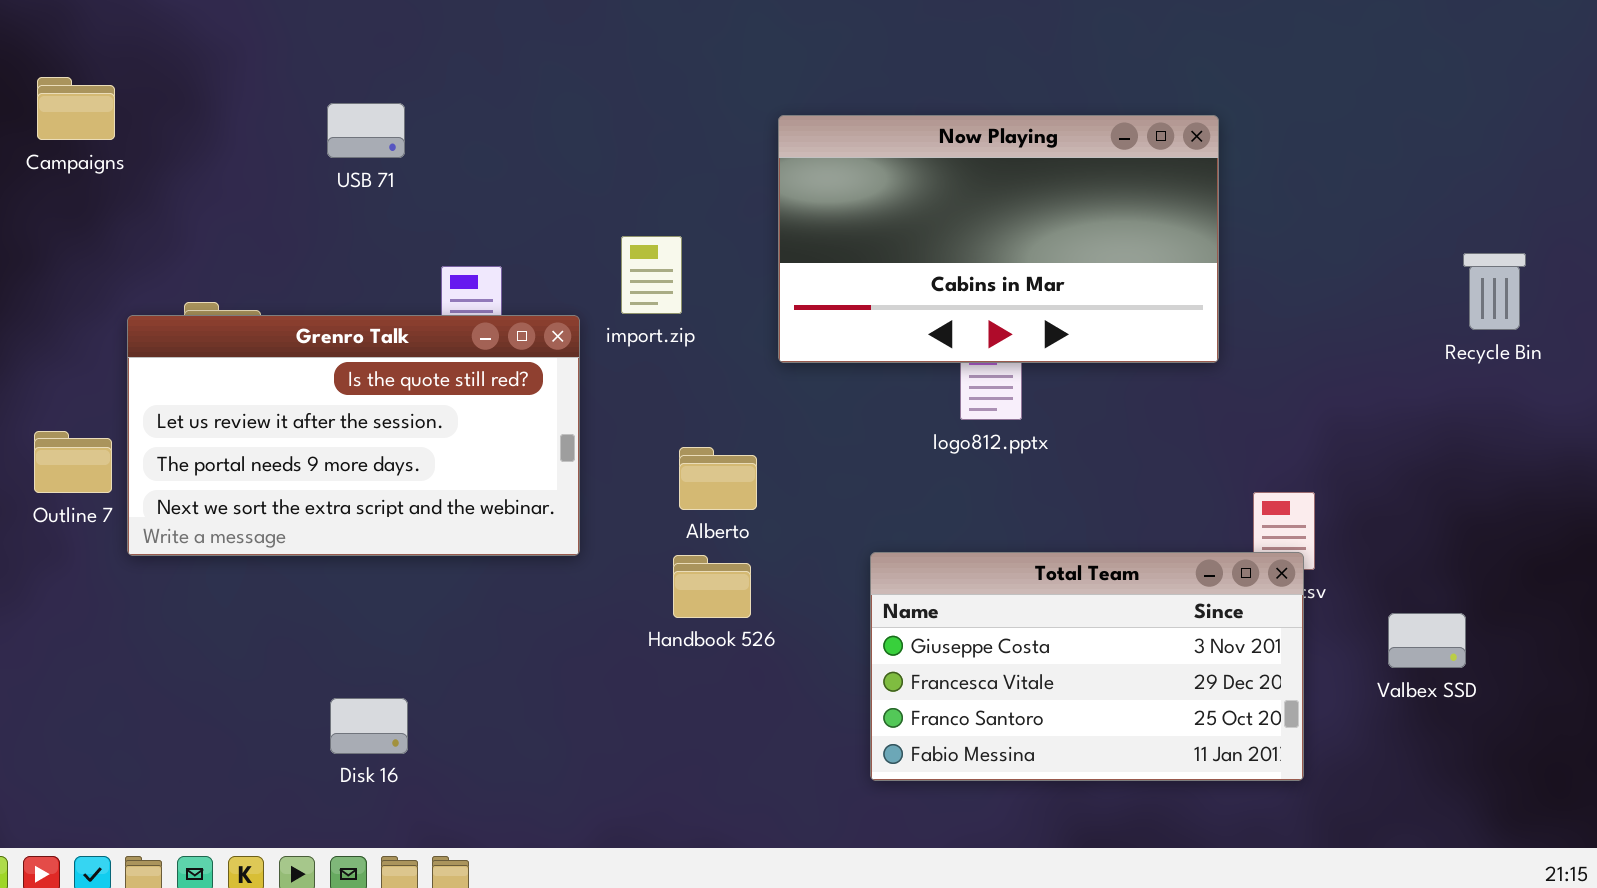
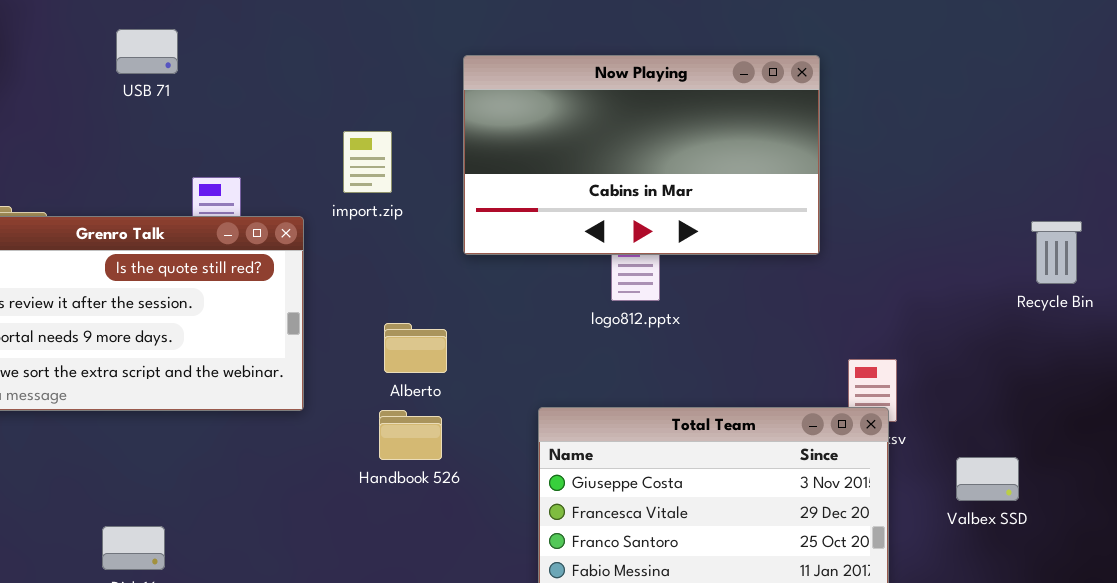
USB 71: [327,103,405,158] -> [116,29,178,74], moved
import.zip: [621,236,682,314] -> [343,131,392,193], moved
Recycle Bin: [1463,253,1526,330] -> [1031,221,1082,284], moved

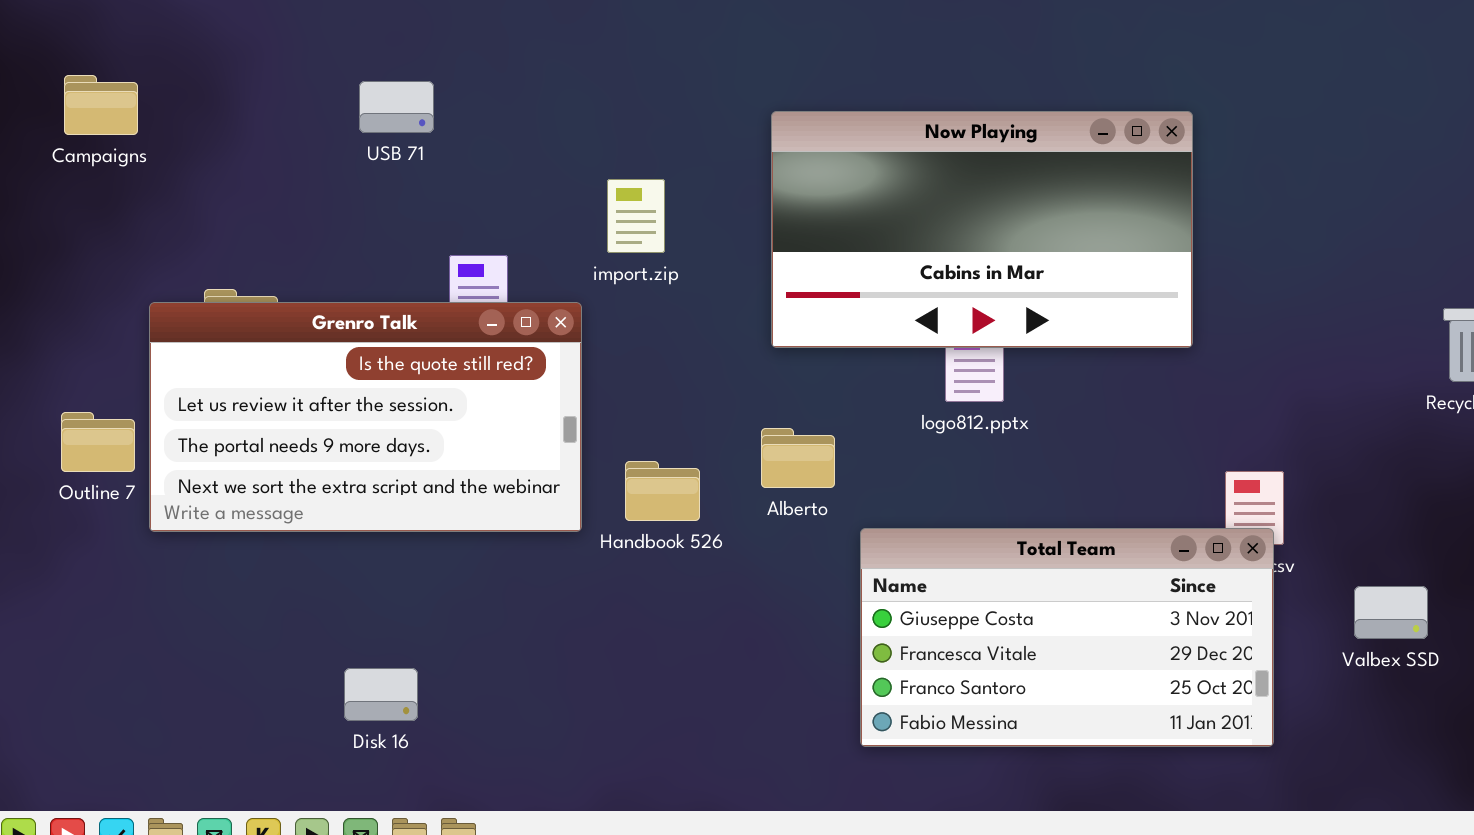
import.zip: [343,131,392,193] -> [607,179,665,253], moved
Alberto: [384,323,447,373] -> [761,428,835,488], moved
Handbook 526: [379,410,442,460] -> [625,461,700,521], moved

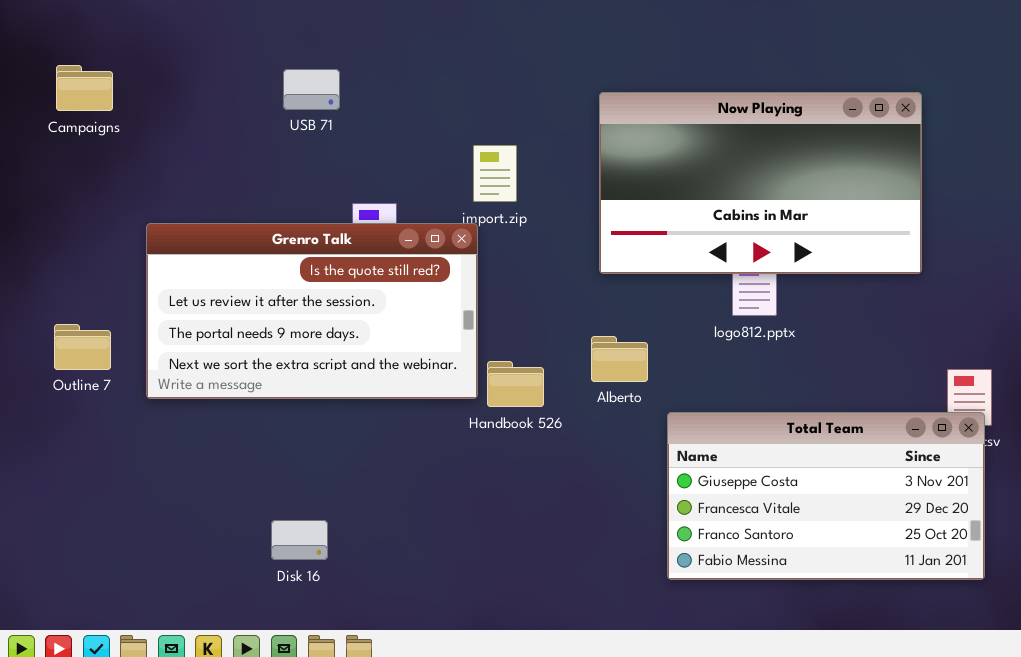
Grenro Talk: [149,302,582,532] -> [146,223,478,399], moved

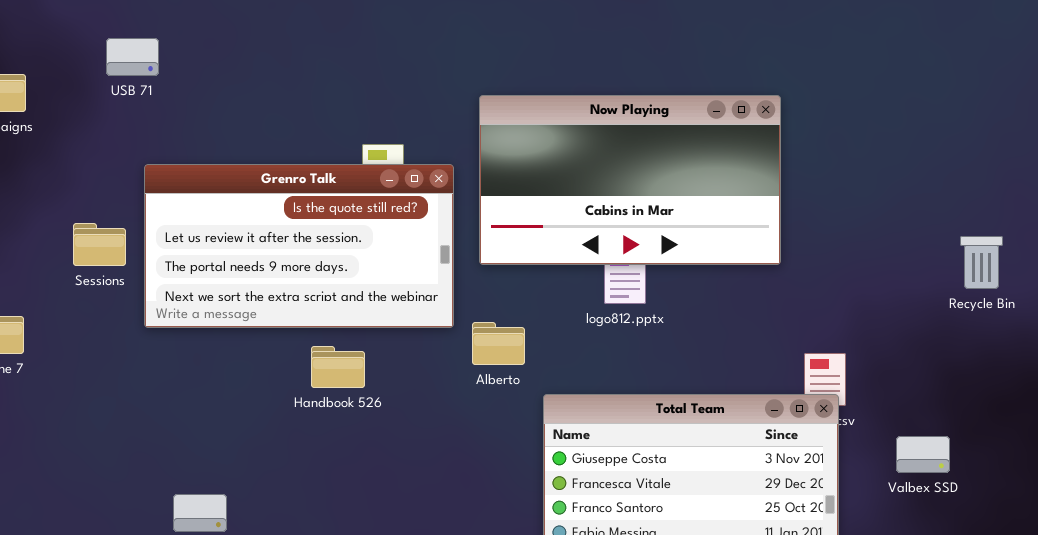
USB 71: [283,69,340,110] -> [106,38,159,76], moved
Grenro Talk: [146,223,478,399] -> [144,164,454,328], moved
Handbook 526: [487,361,544,407] -> [311,346,365,388], moved

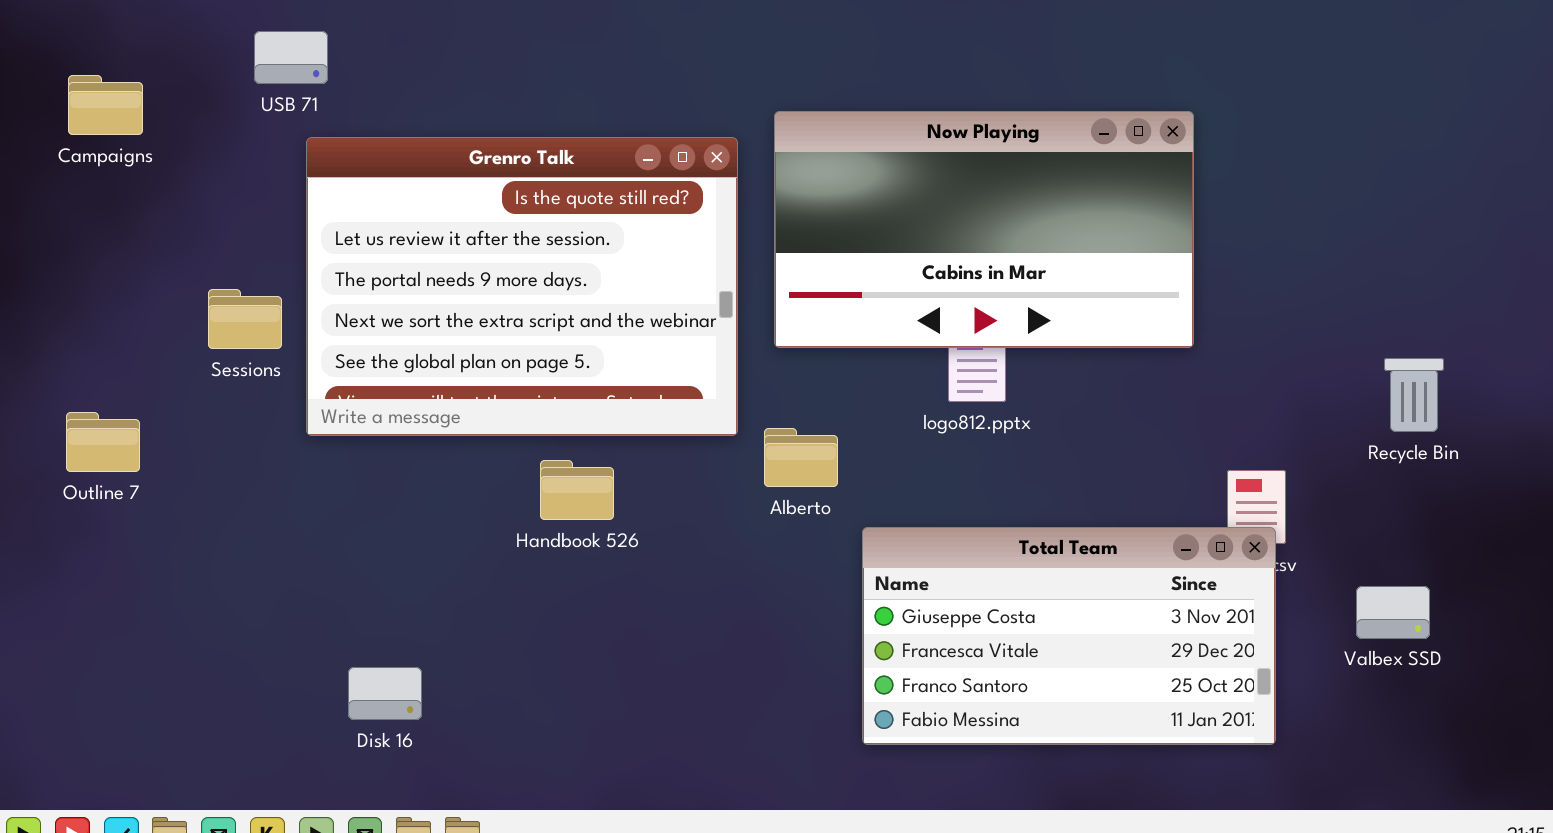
Grenro Talk: [144,164,454,328] -> [306,137,738,436], resized
Recycle Bin: [960,236,1003,289] -> [1384,358,1444,432], moved

